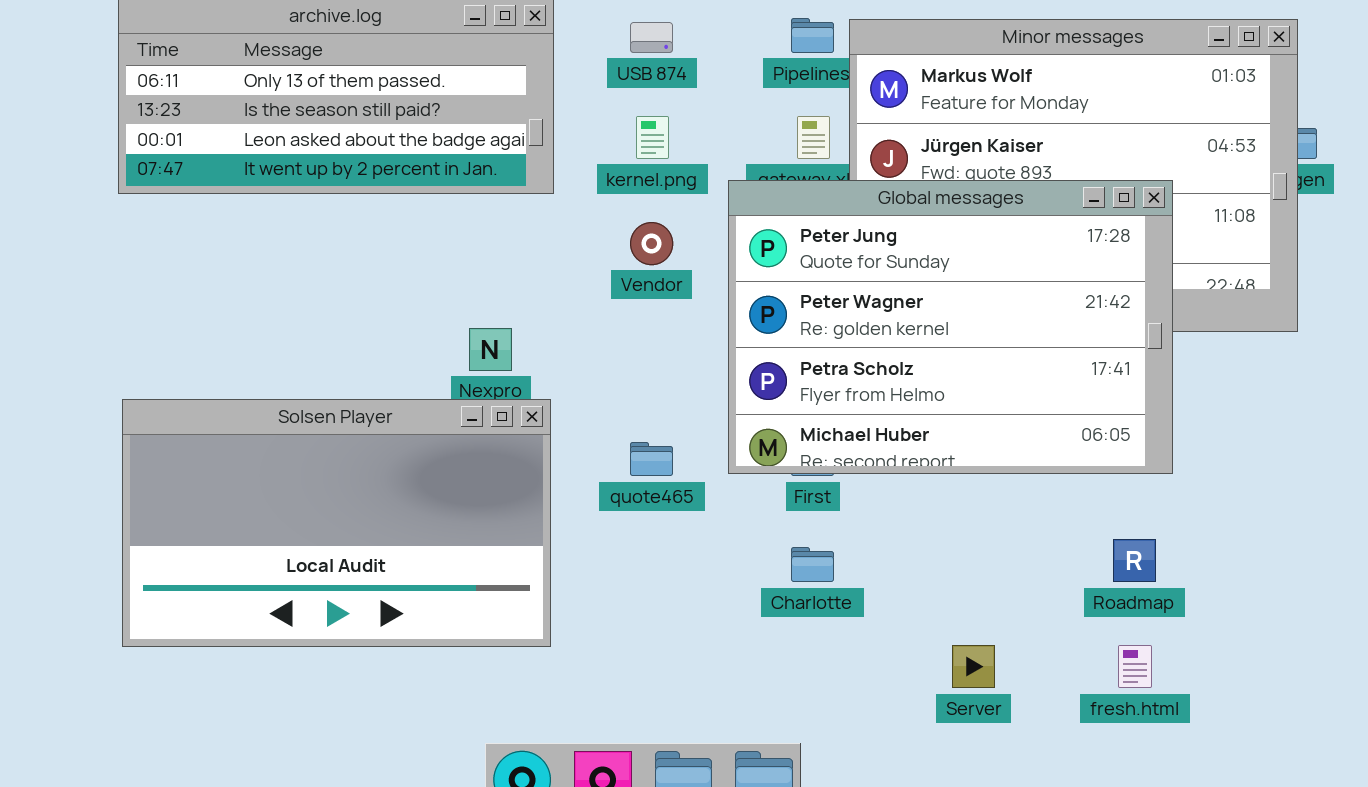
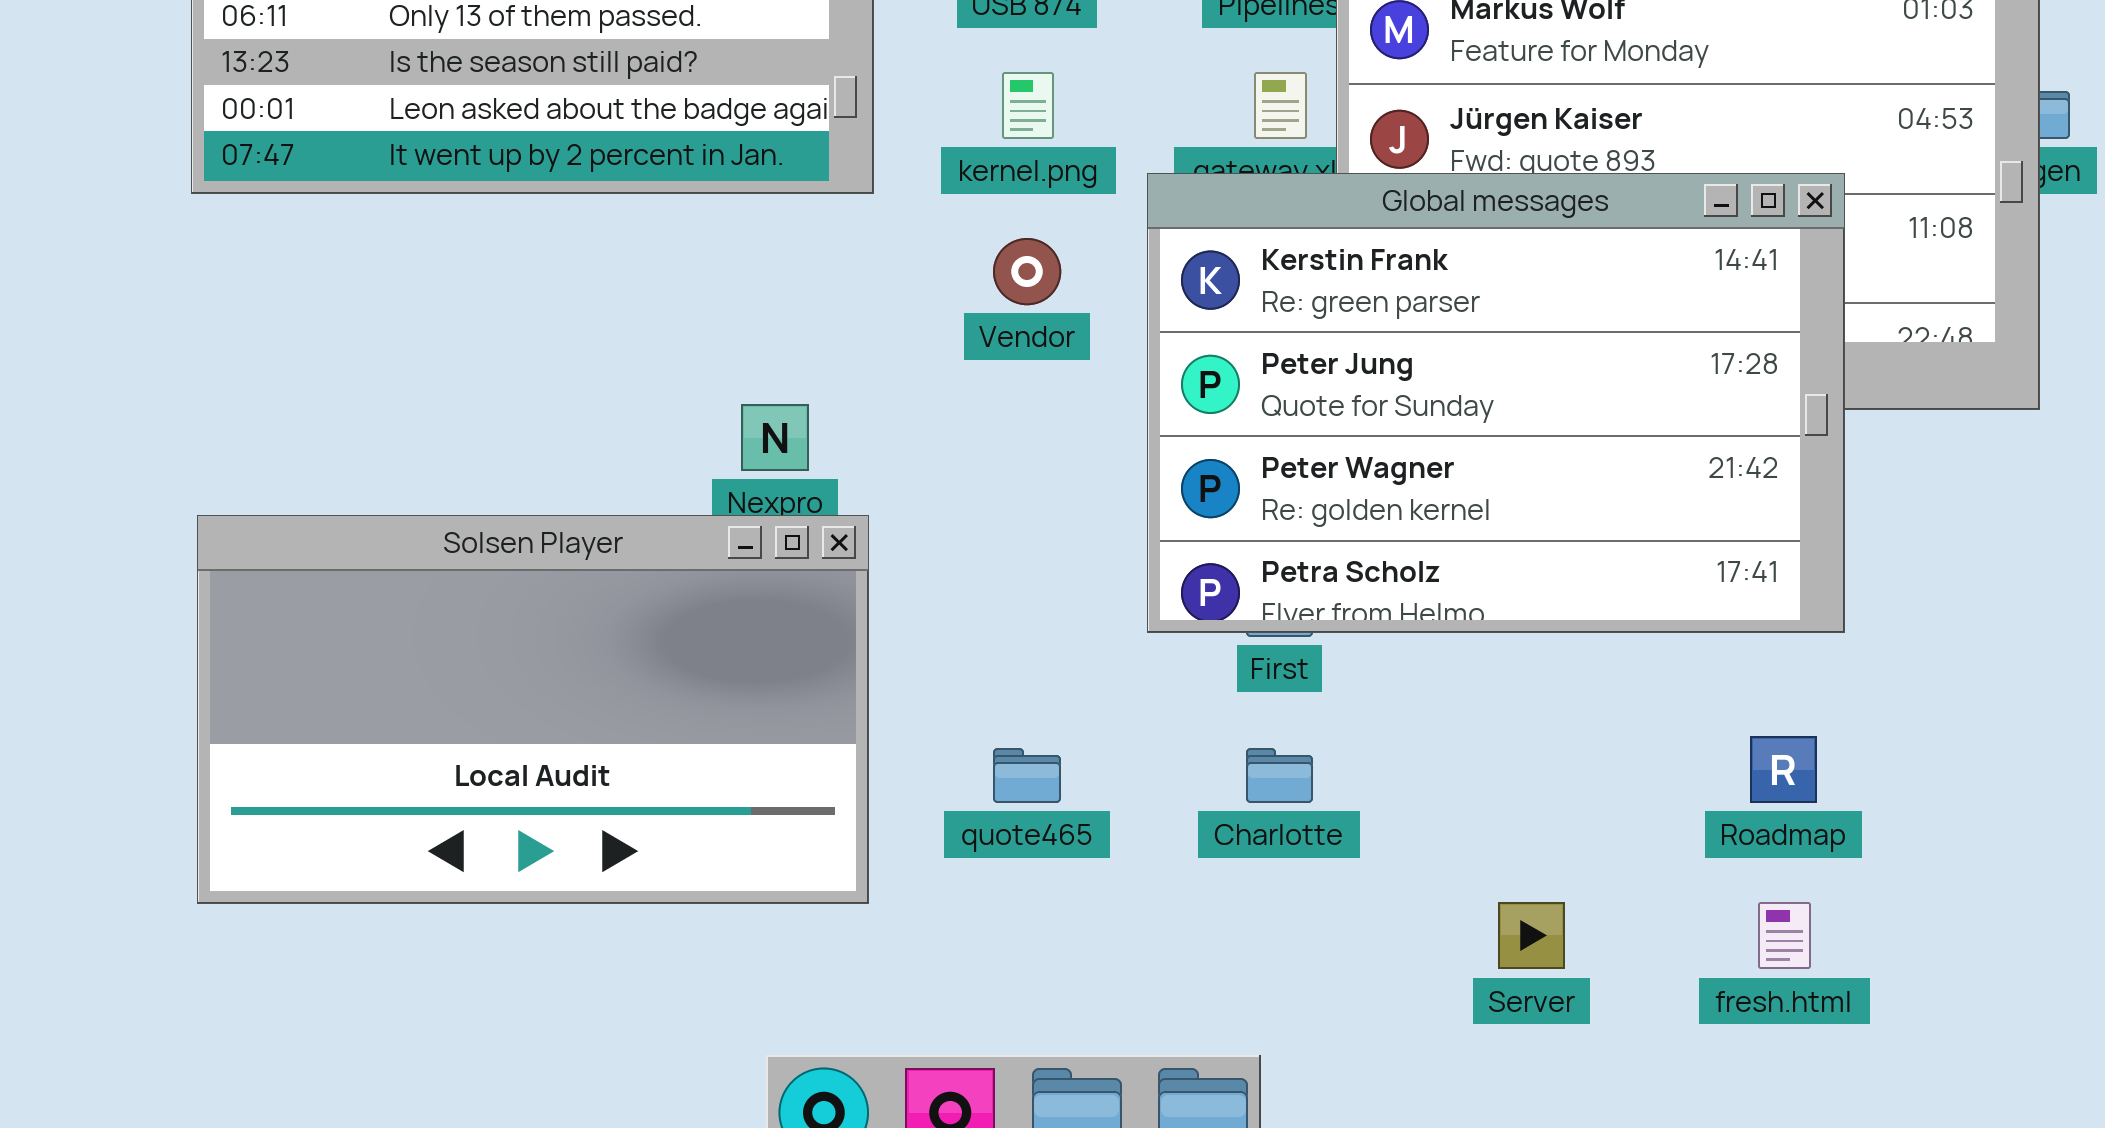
Global messages: [728,180,1173,474] -> [1147,173,1845,633], scrolled up 1 row
quote465: [630,442,673,476] -> [993,748,1061,803], moved

